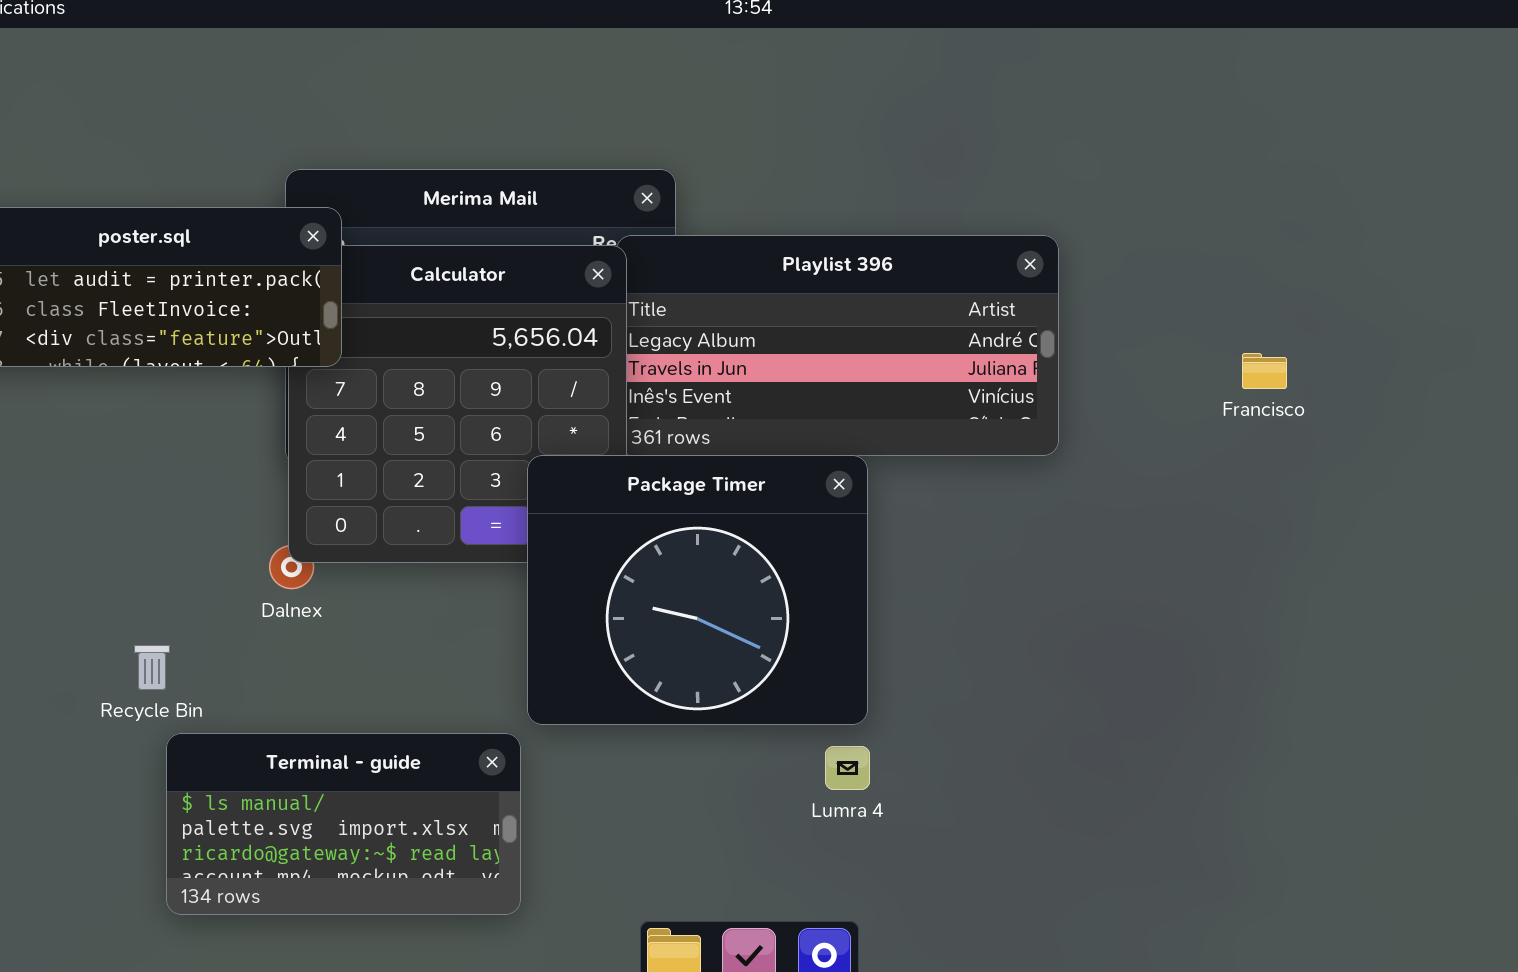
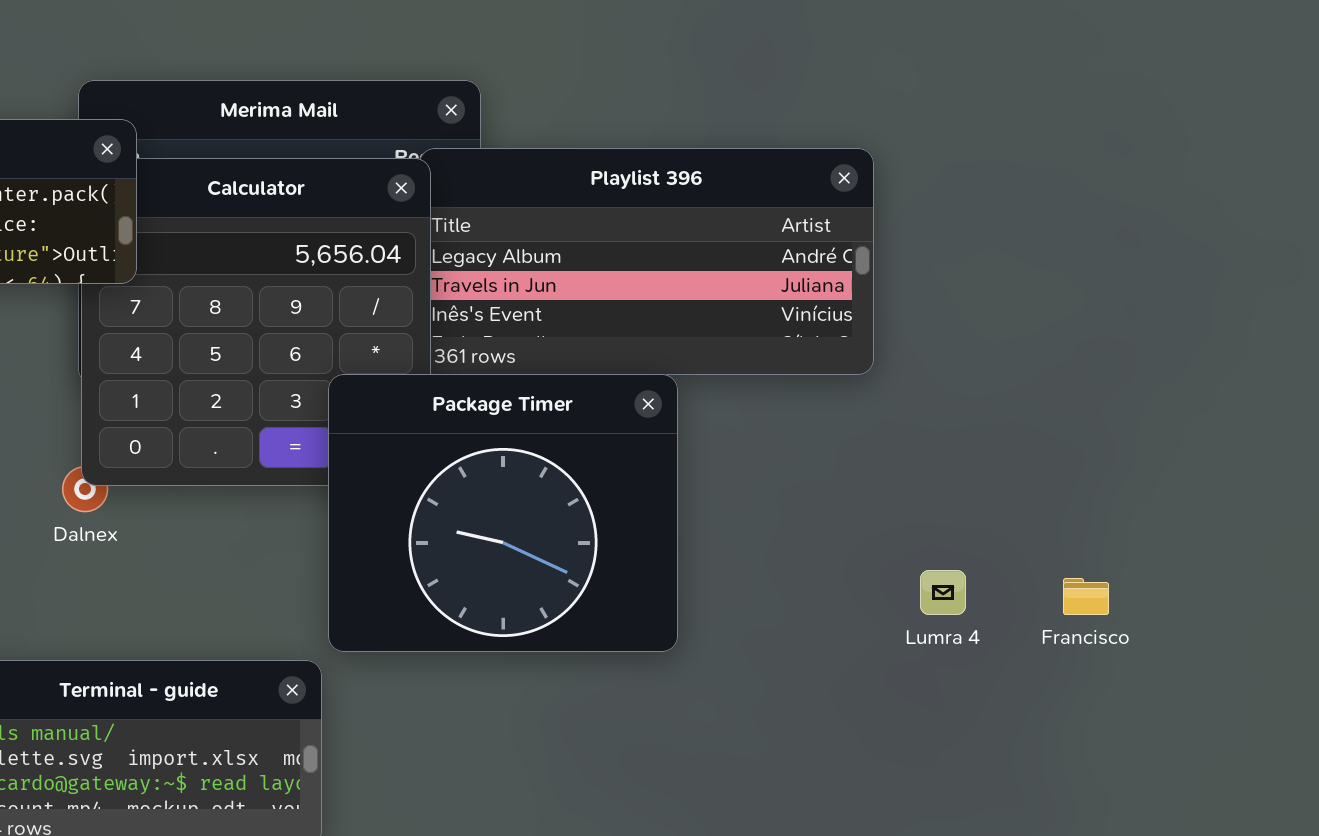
Francisco: [1242,353,1287,389] -> [1063,578,1109,615], moved
Lumra 4: [825,746,870,790] -> [920,570,966,615], moved

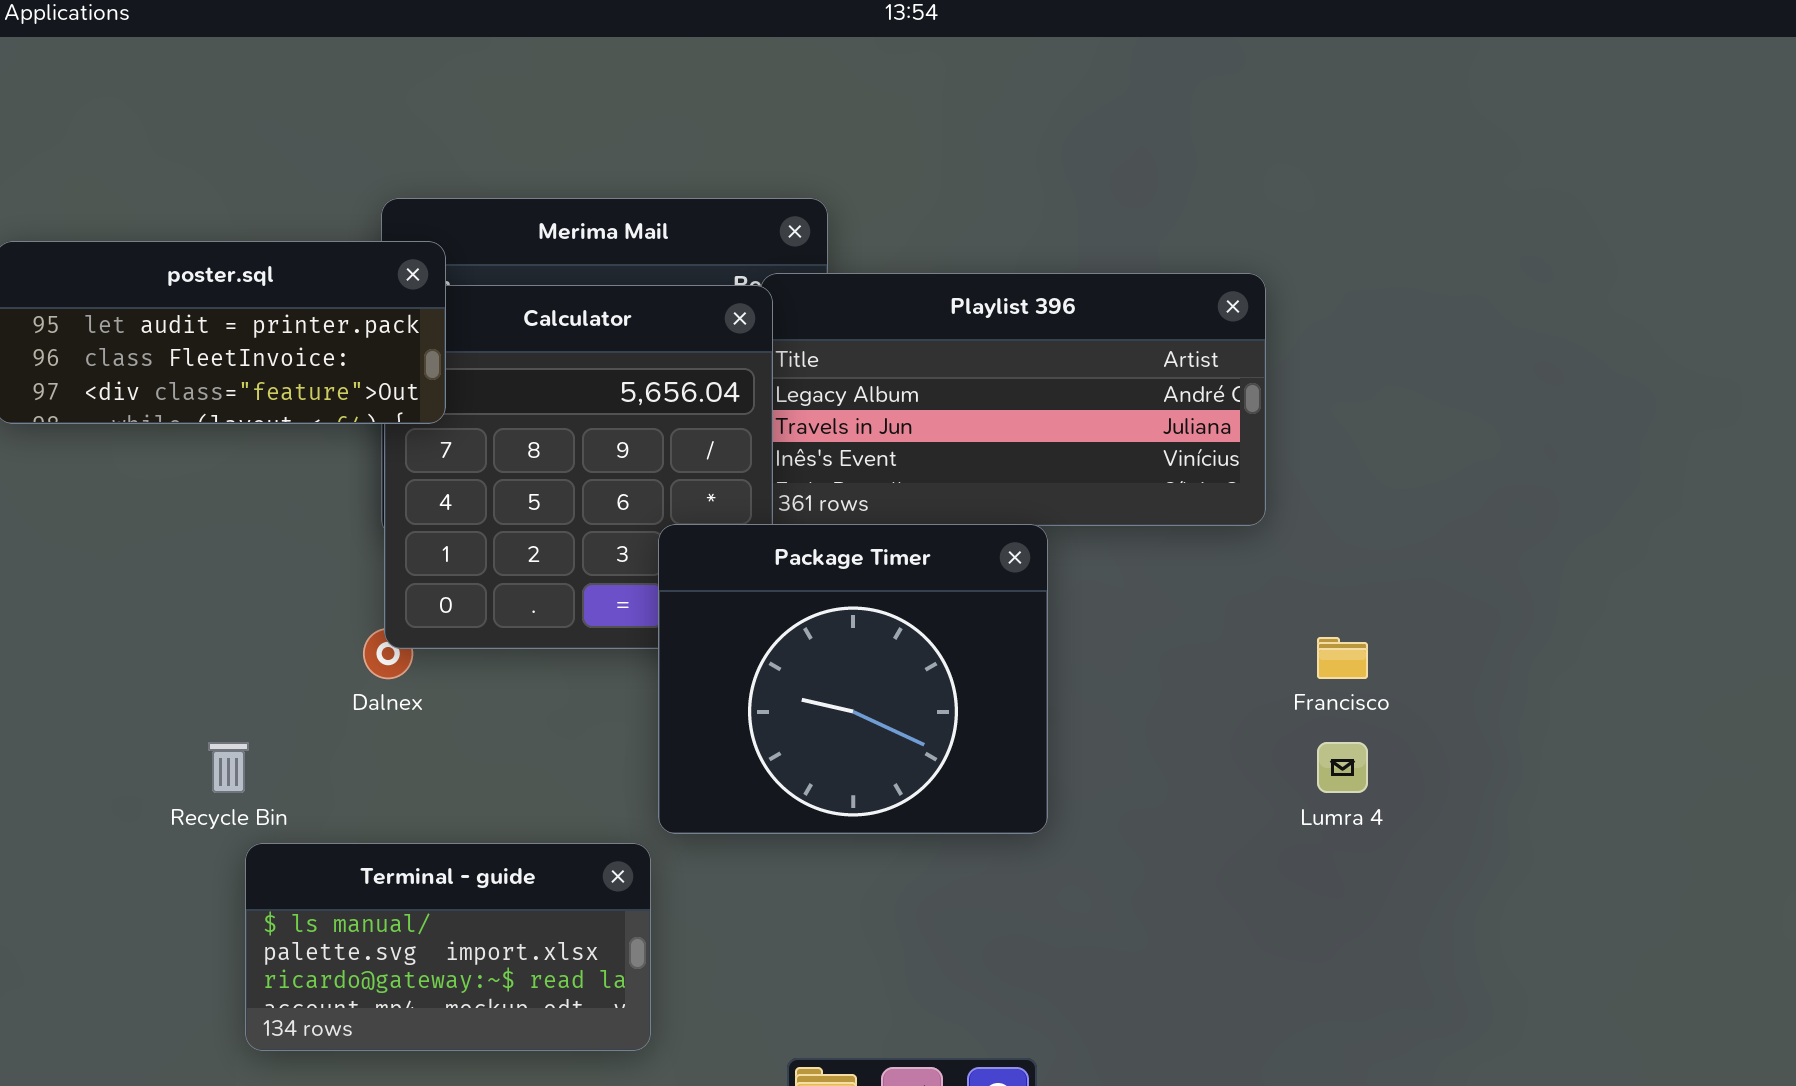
Francisco: [1063,578,1109,615] -> [1317,637,1368,679], moved

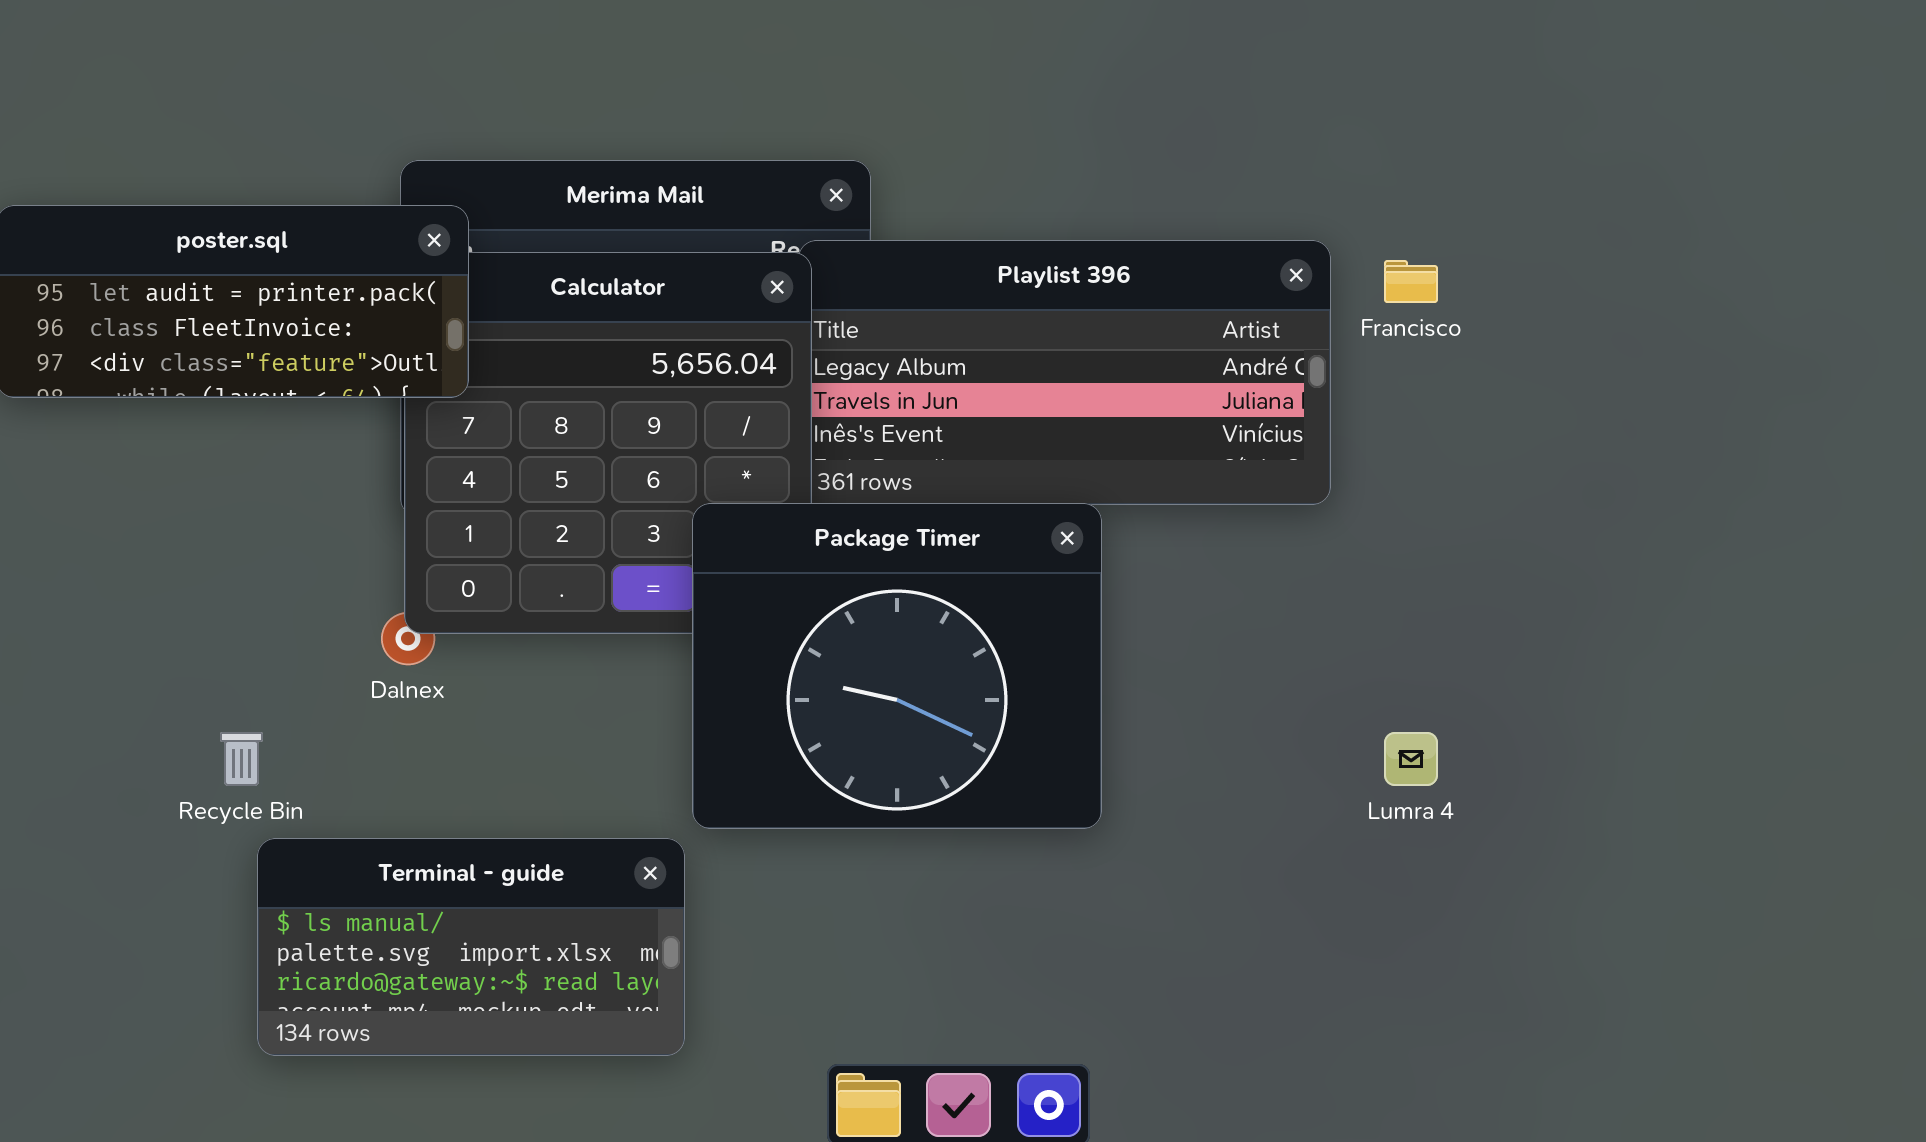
Francisco: [1317,637,1368,679] -> [1384,260,1438,303], moved

